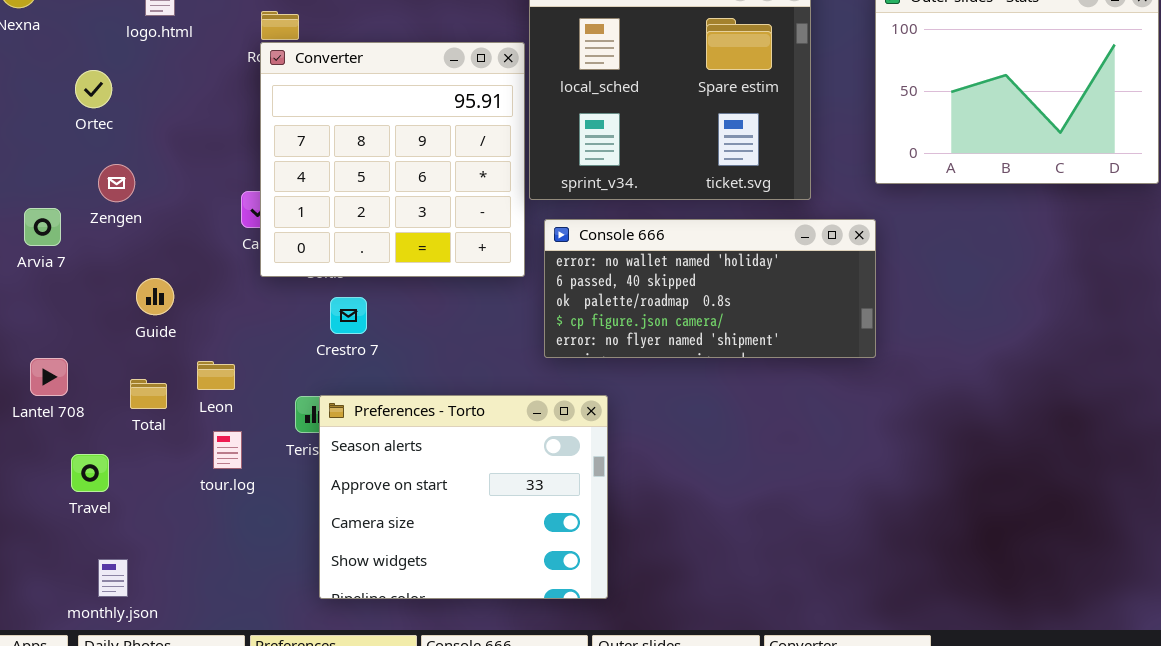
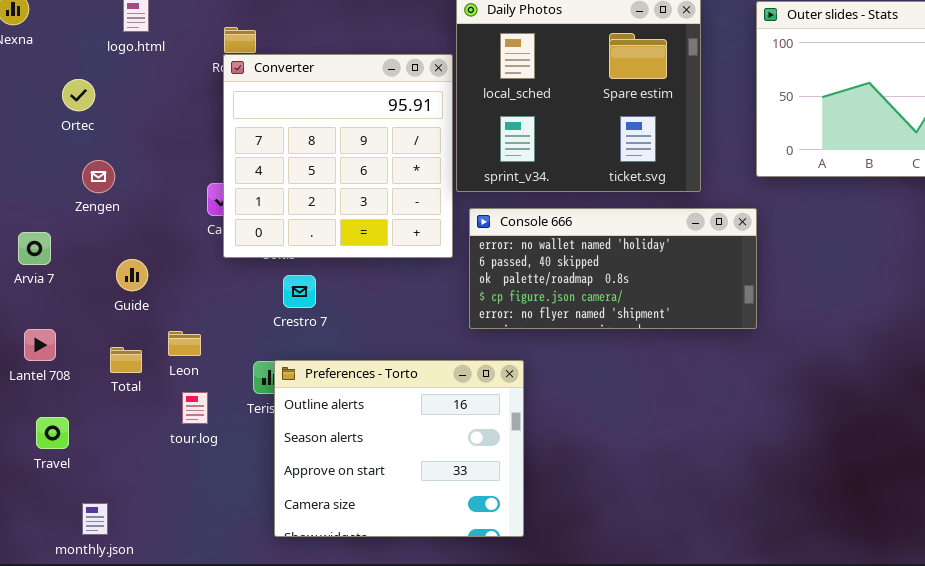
Arvia 7: [24,208,61,246] -> [18,232,51,265], moved
Preferences - Torto: [319,395,608,599] -> [274,360,524,537], scrolled up 1 row
Travel: [71,454,109,492] -> [36,417,69,449], moved

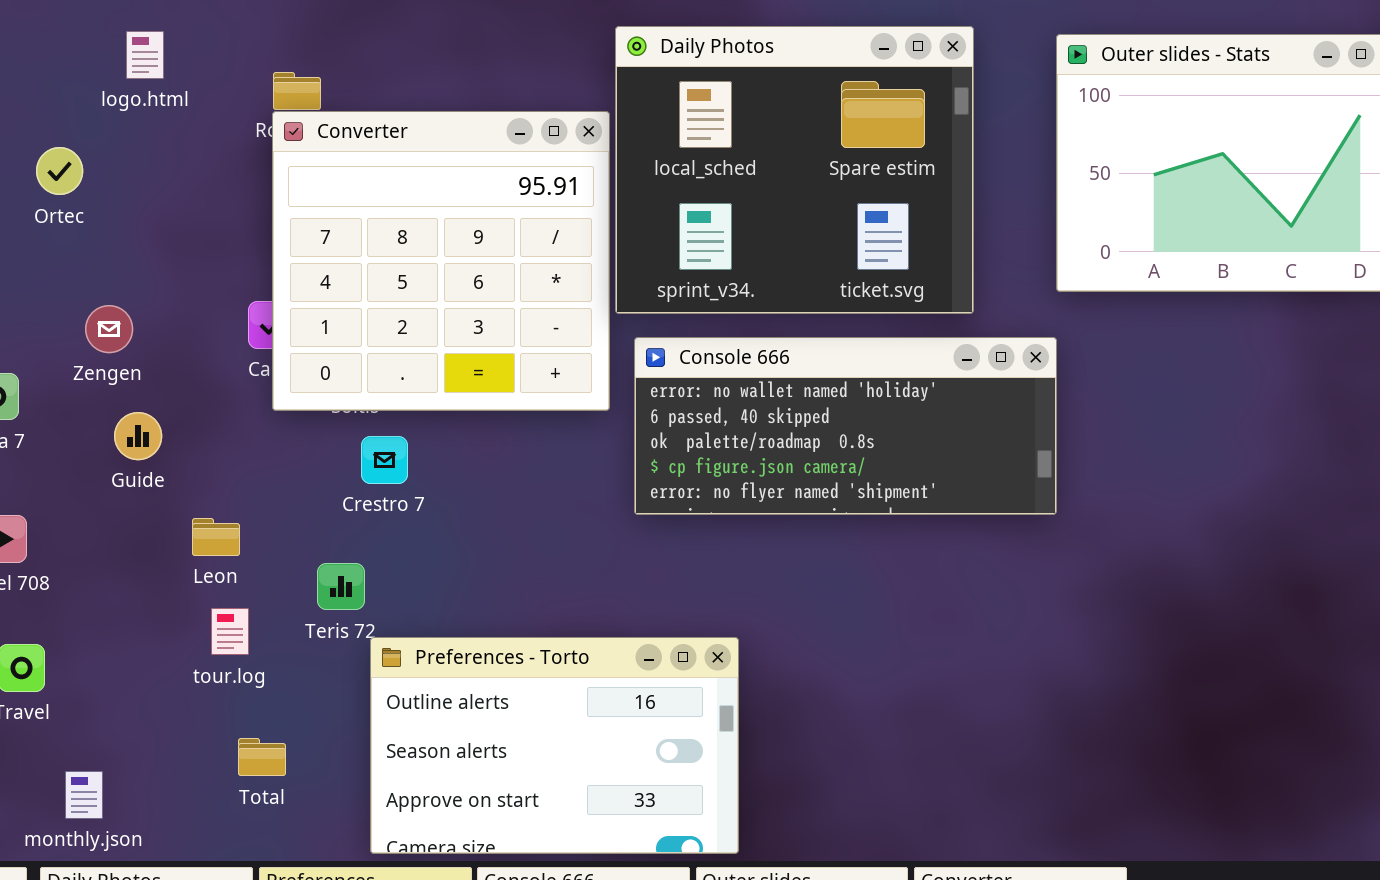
Zengen: [82,160,115,193] -> [85,305,133,353], moved
Total: [110,347,142,373] -> [238,738,286,776], moved
Preferences - Torto: [274,360,524,537] -> [370,637,739,854], moved, resized

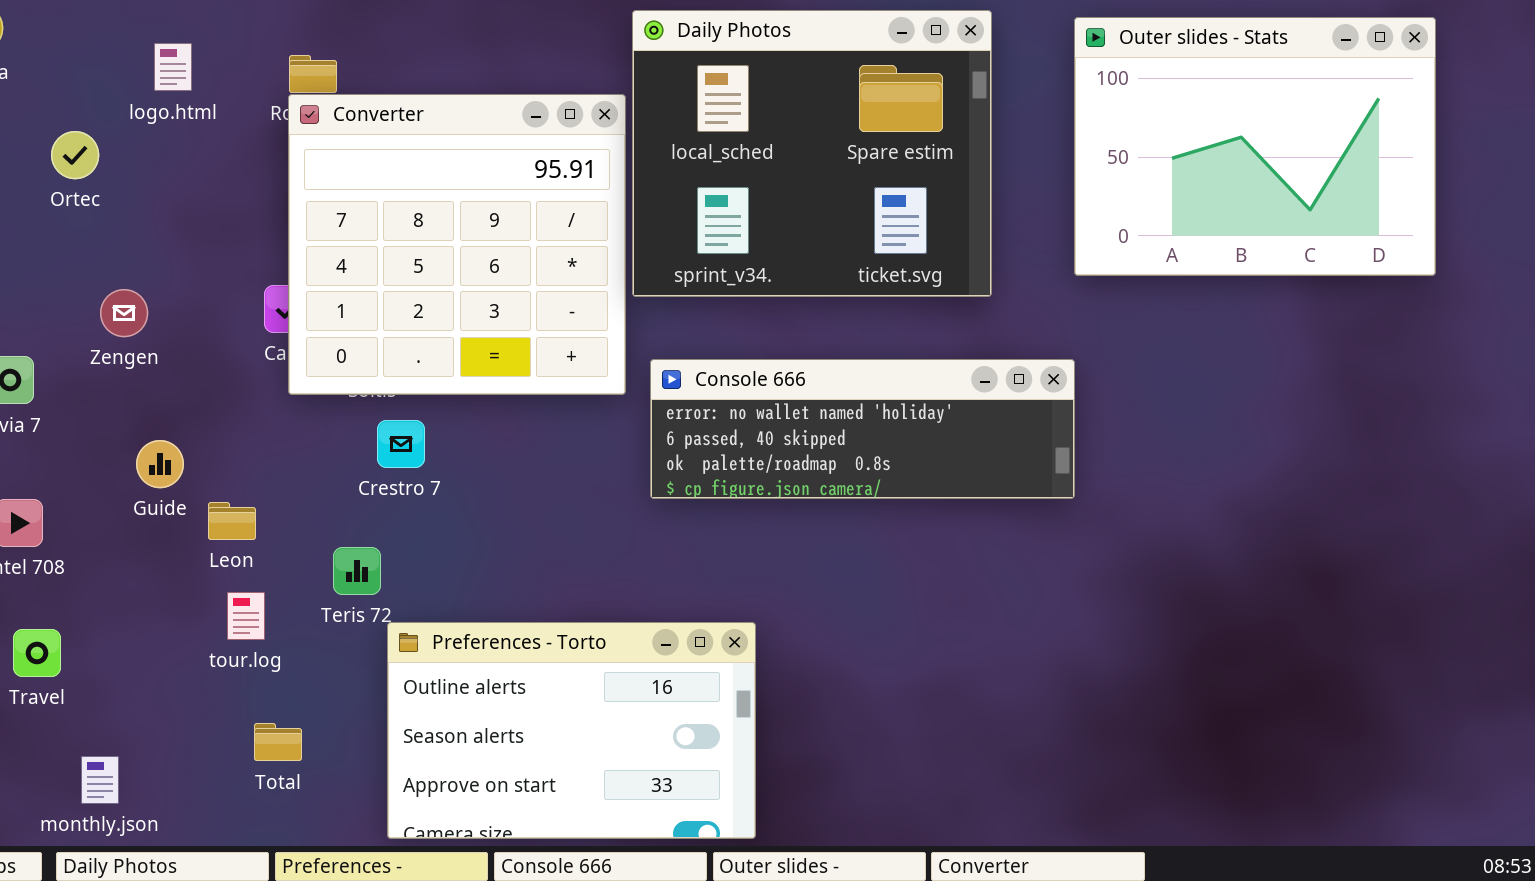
logo.html: [126,31,164,79] -> [154,43,192,91], moved
Console 666: [634,337,1057,515] -> [650,359,1075,499], resized
Guide: [114,412,162,460] -> [136,440,184,488], moved

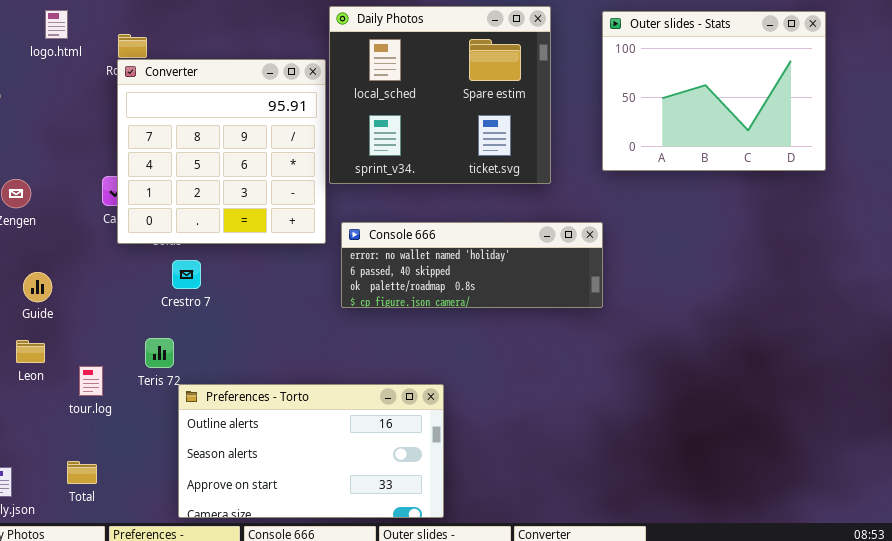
logo.html: [154,43,192,91] -> [45,10,68,39], moved
Leon: [208,502,256,540] -> [16,340,45,363], moved
Preferences - Torto: [387,622,756,839] -> [178,384,444,518], resized
Total: [254,723,302,761] -> [67,461,97,484], moved

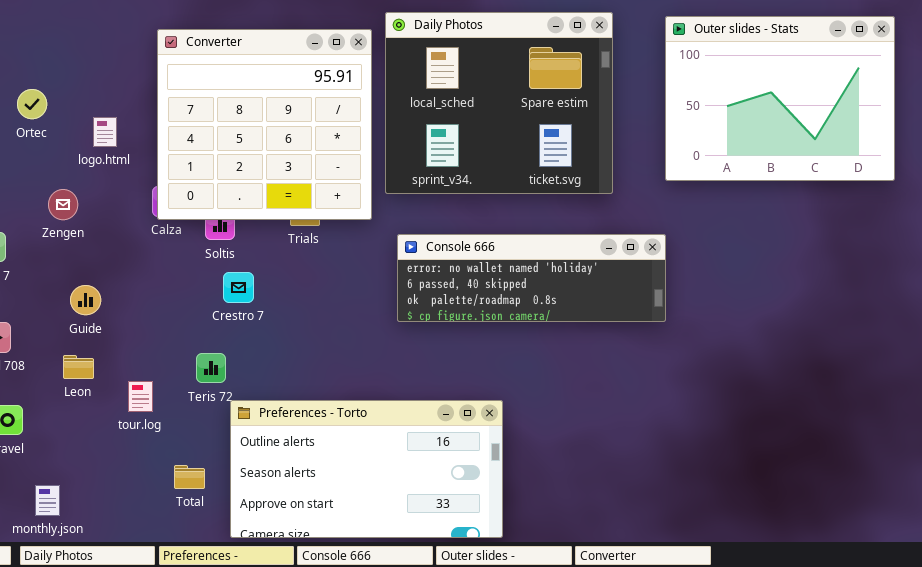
logo.html: [45,10,68,39] -> [93,117,117,147], moved
Converter: [117,59,326,244] -> [157,29,372,220], moved
Total: [67,461,97,484] -> [174,465,205,489], moved

